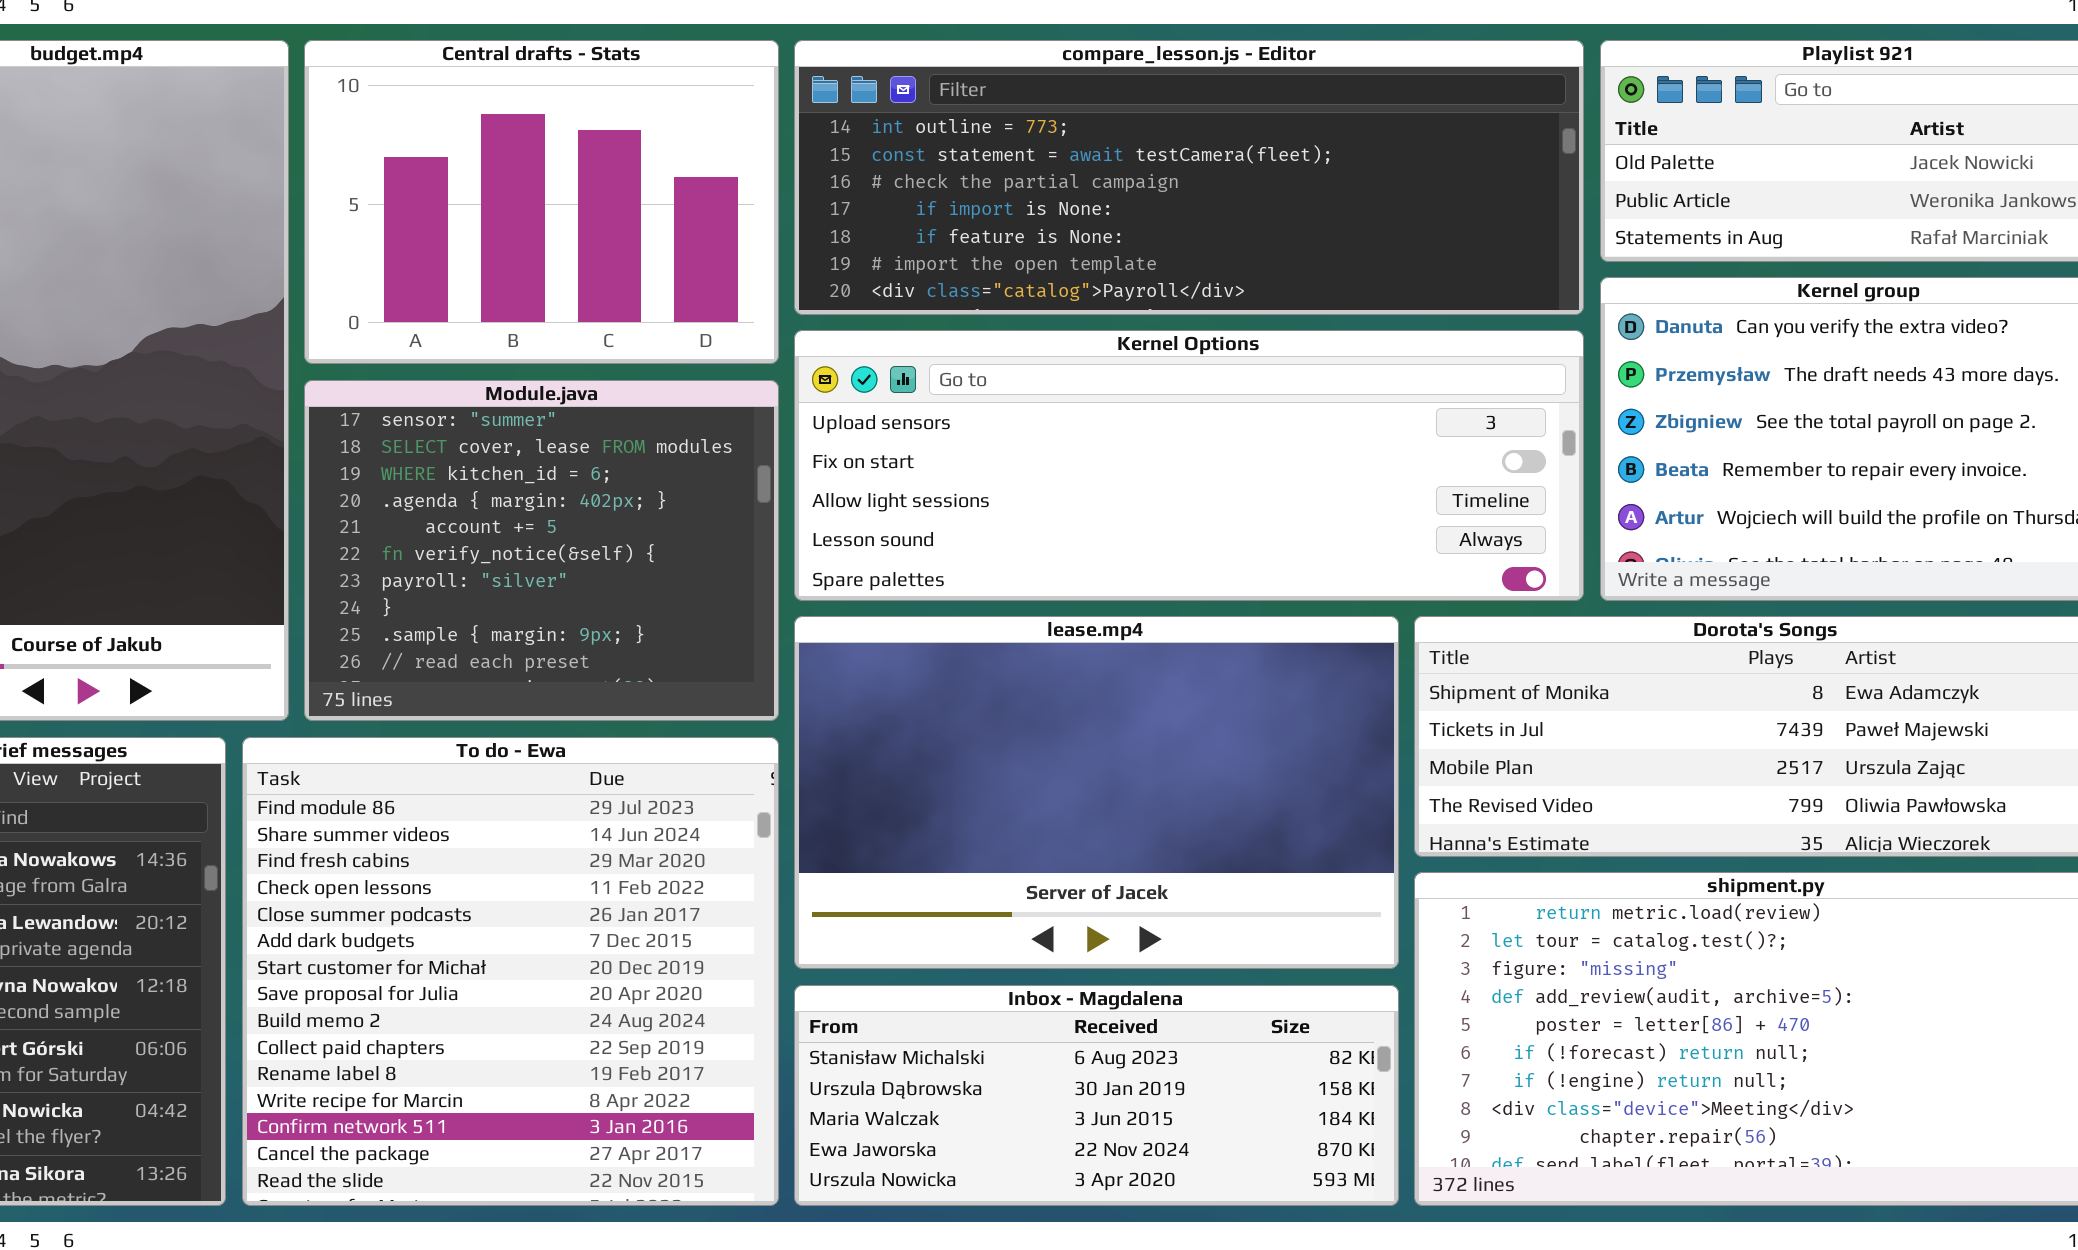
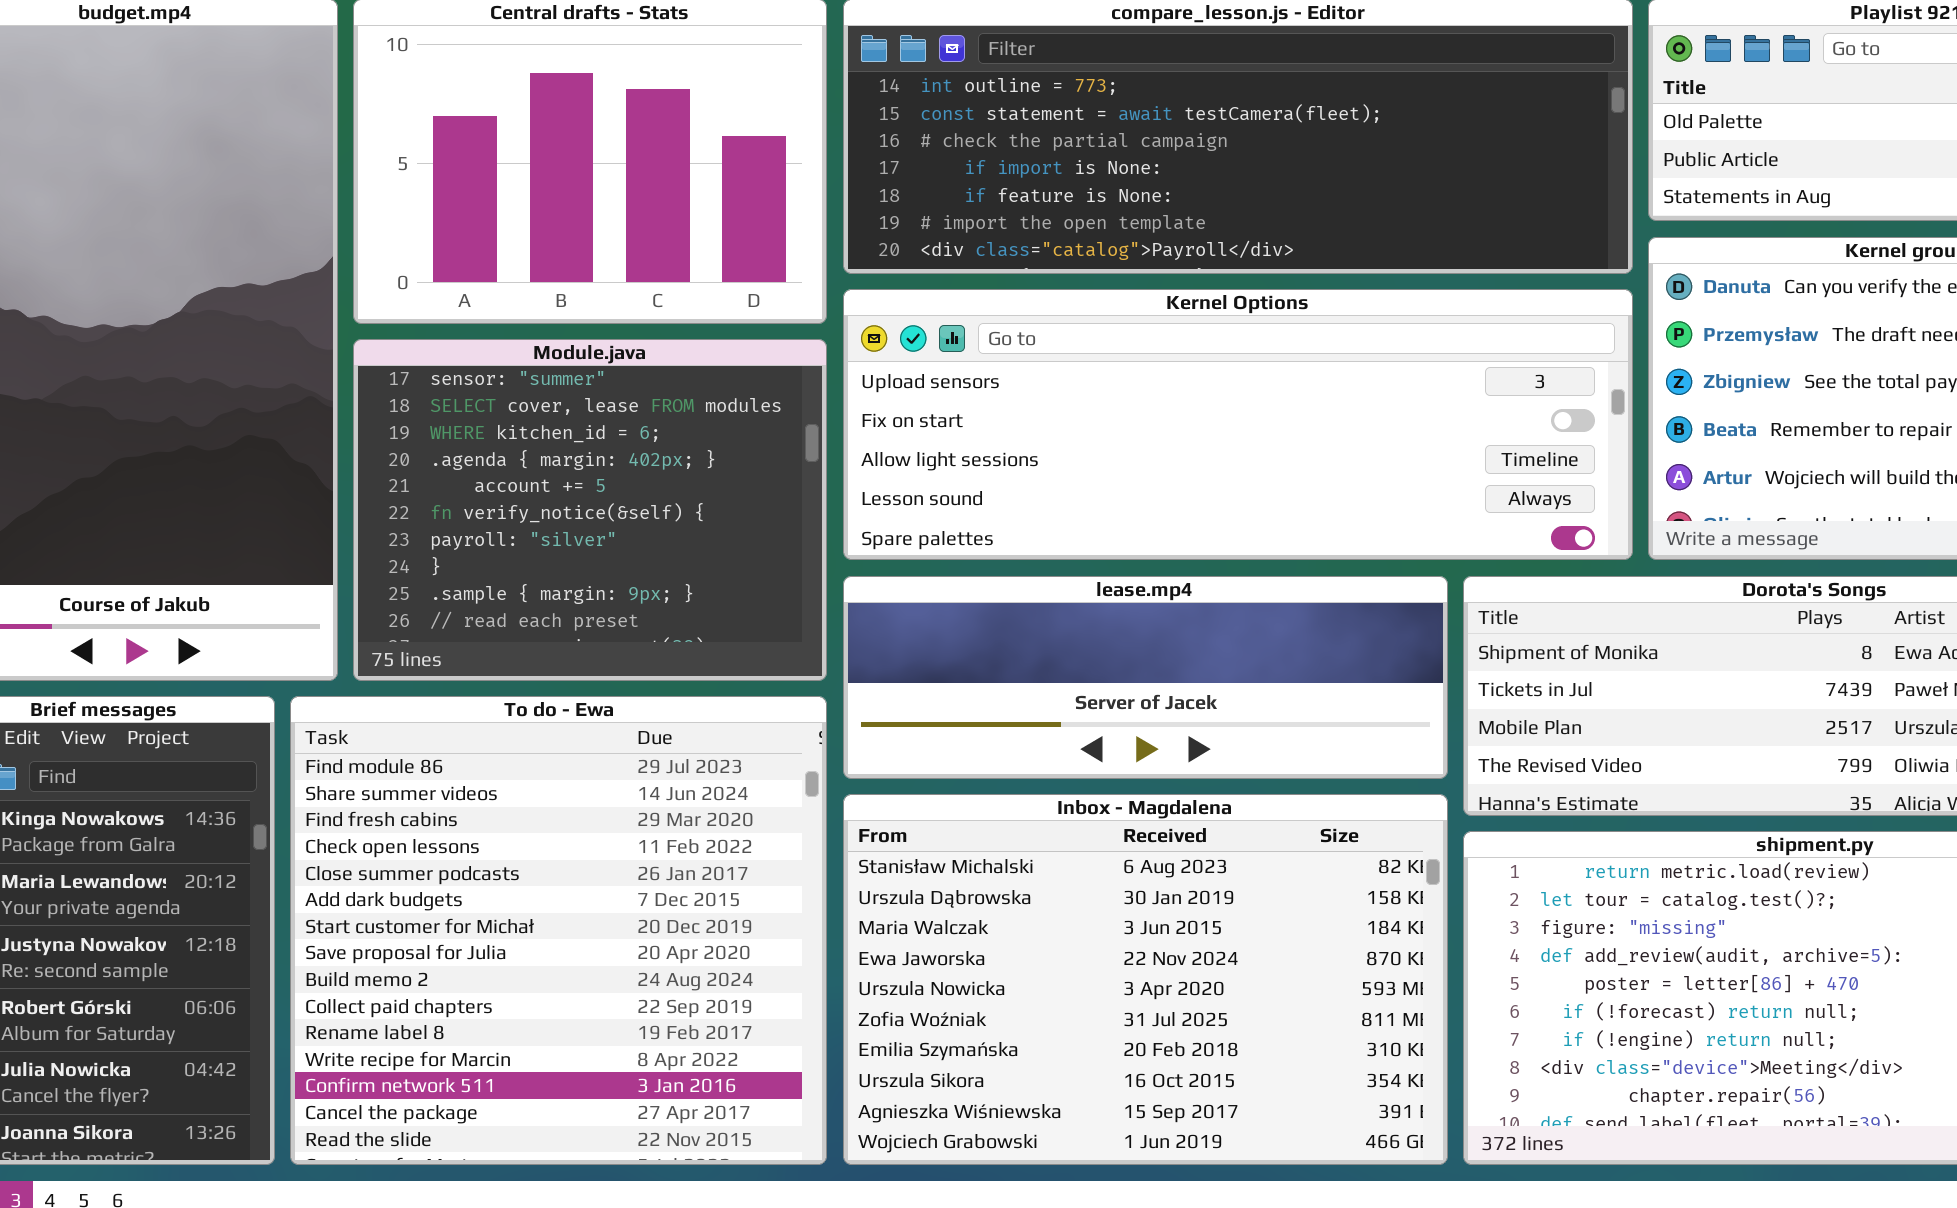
lease.mp4: [794,616,1399,969] -> [843,576,1448,779], resized
Inbox - Magdalena: [794,985,1399,1206] -> [843,794,1448,1165], resized

